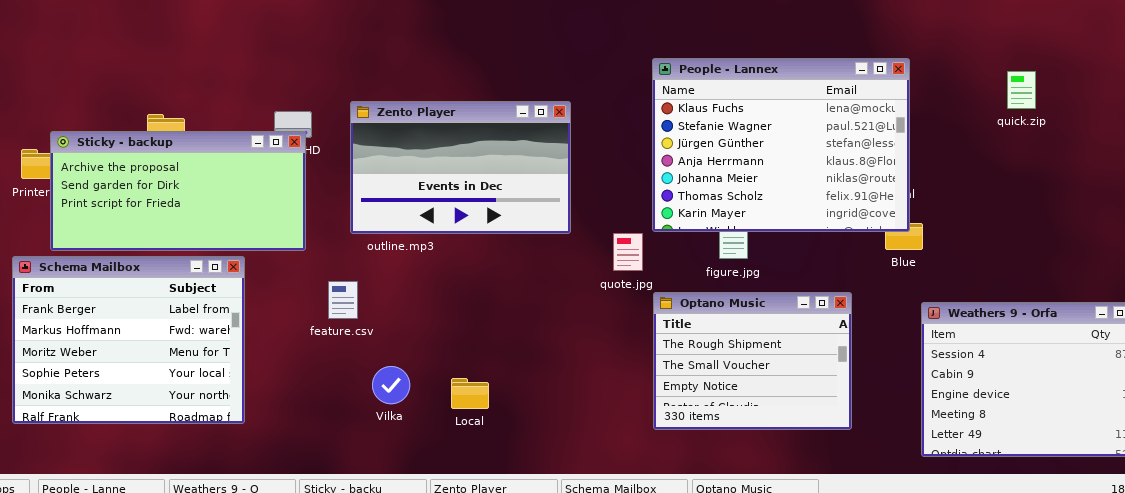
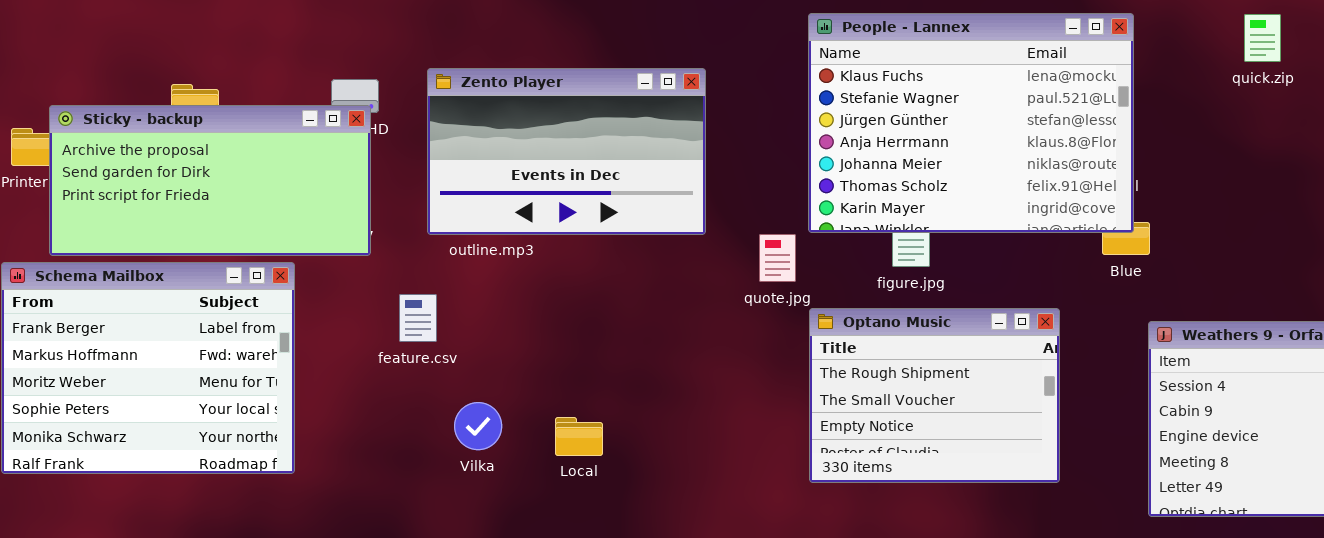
quick.zip: [1007,71,1036,109] -> [1244,14,1281,62], moved

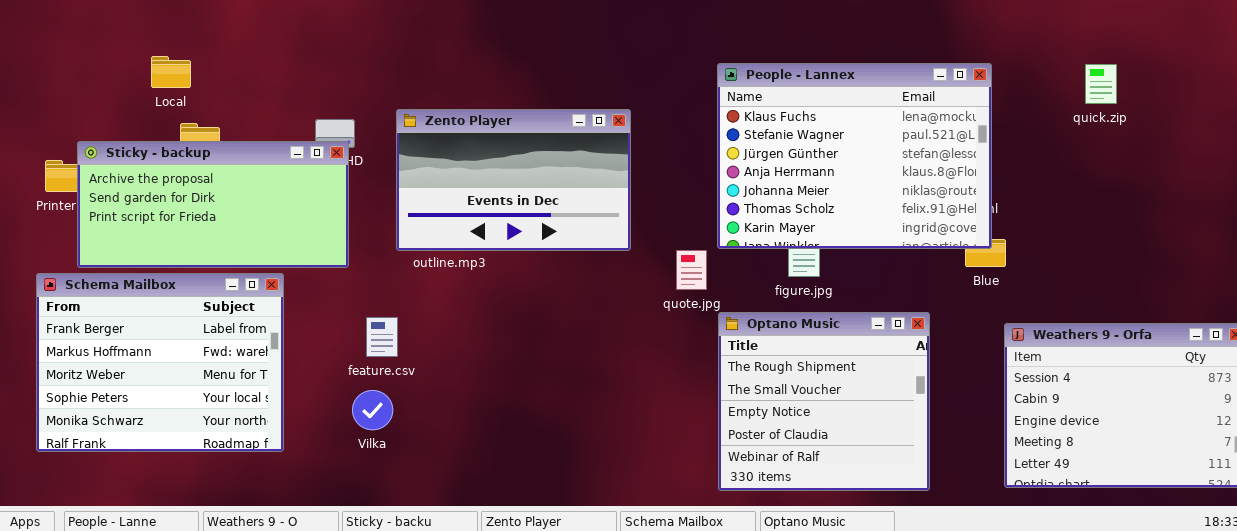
feature.csv: [399,294,437,342] -> [366,317,398,357], moved
Optano Music: [809,308,1060,483] -> [718,312,930,491], resized
Vilka: [454,402,502,450] -> [352,390,393,430], moved
Local: [555,417,603,456] -> [151,56,191,88], moved

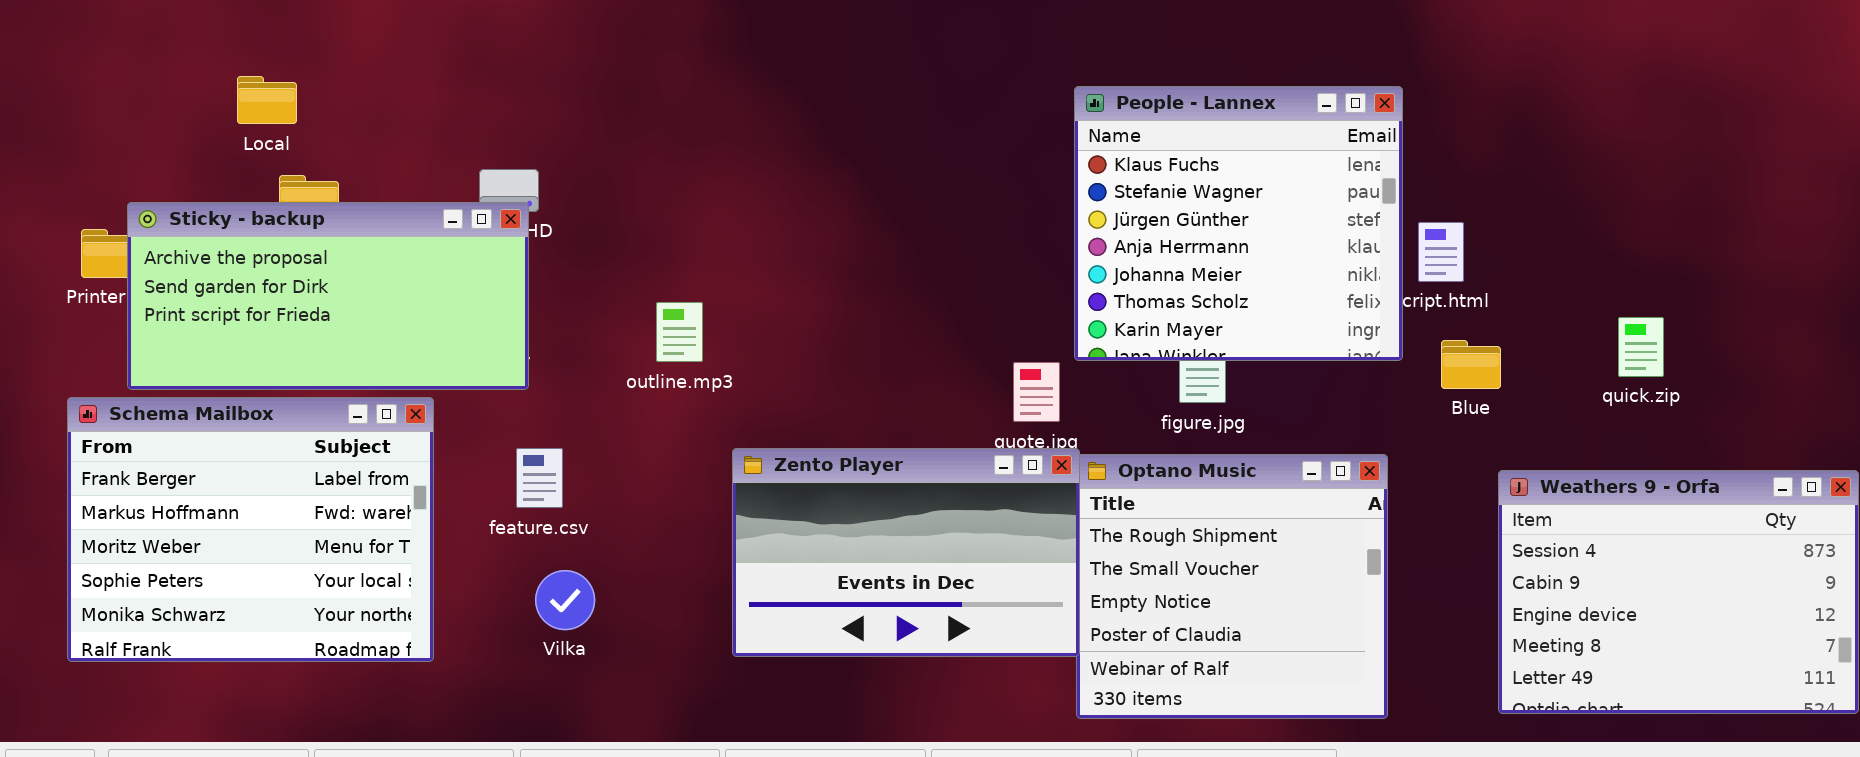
People - Lannex: [717,63,992,249] -> [1074,86,1403,361], resized
quick.zip: [1085,64,1117,104] -> [1618,317,1664,377], moved
Zento Player: [396,109,631,251] -> [732,448,1080,657], moved
feature.csv: [366,317,398,357] -> [516,448,563,508], moved

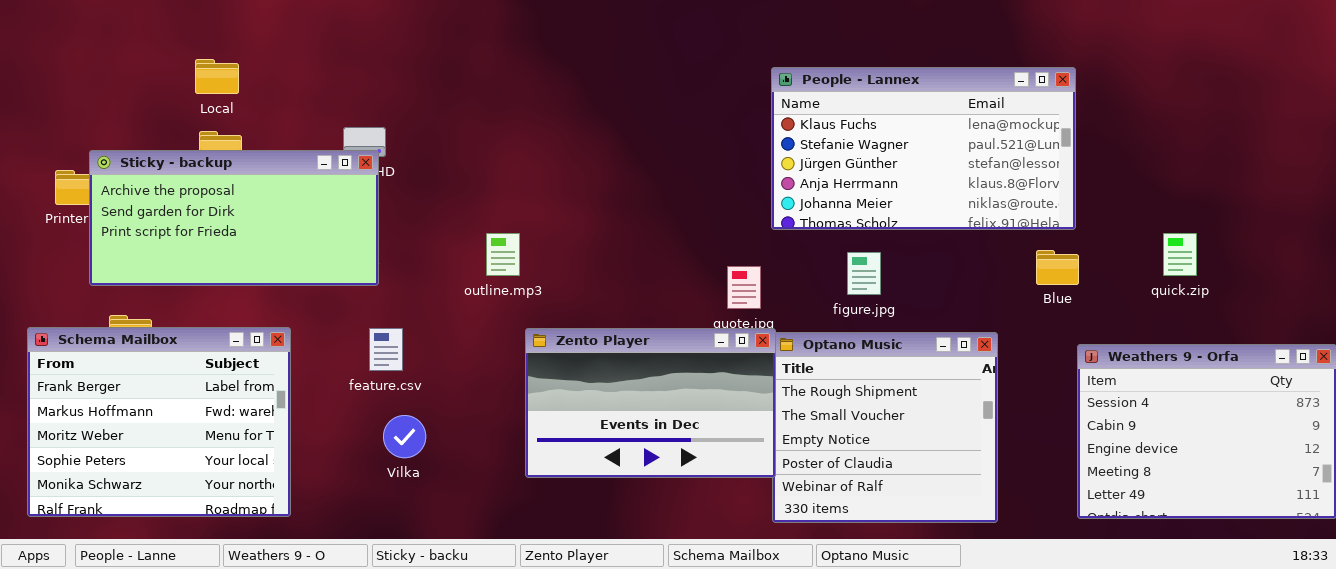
Local: [237,76,297,124] -> [195,59,239,94], moved
People - Lannex: [1074,86,1403,361] -> [771,67,1076,230], resized
outline.mp3: [656,302,703,362] -> [486,233,520,276], moved
Schema Mailbox: [67,397,434,662] -> [27,327,291,517], moved

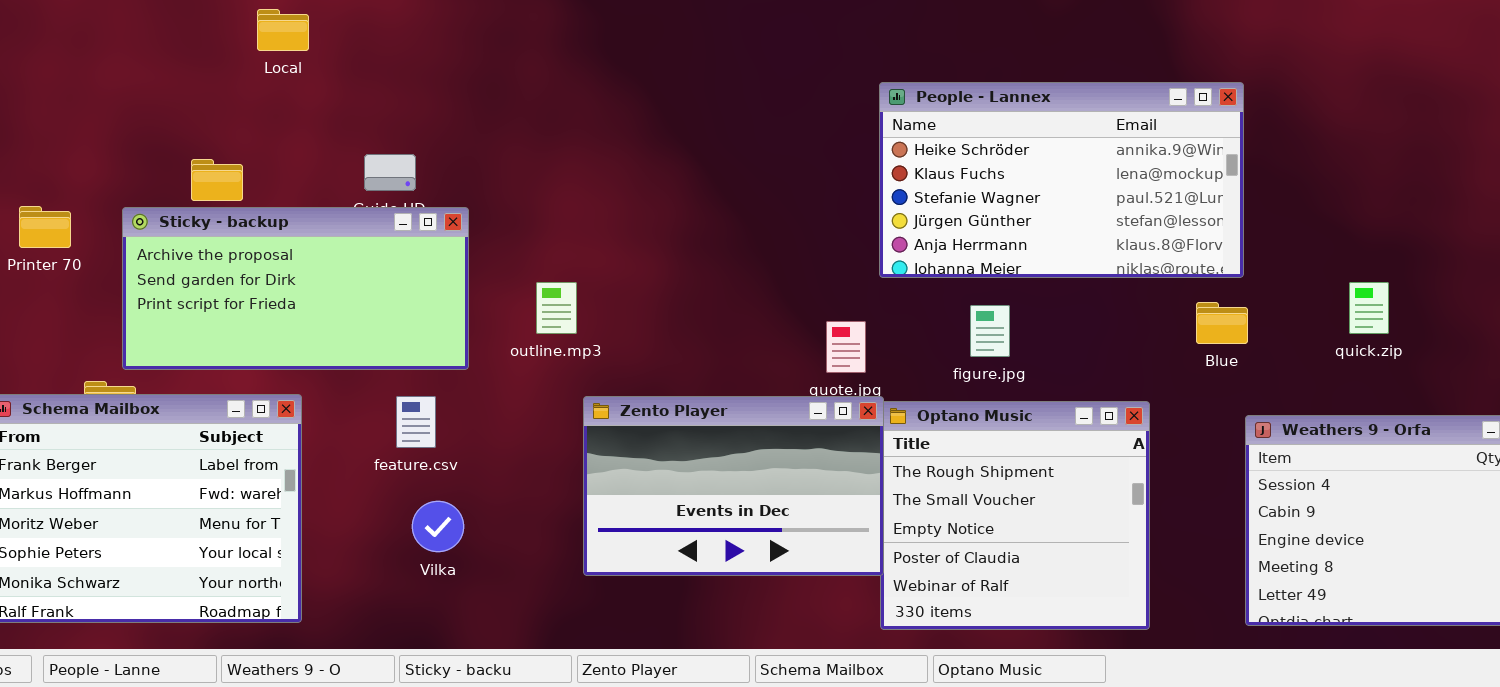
Local: [195,59,239,94] -> [257,9,309,51], moved
People - Lannex: [771,67,1076,230] -> [879,82,1244,278], scrolled up 1 row
Sticky - backup: [89,150,379,286] -> [122,207,469,370], moved

